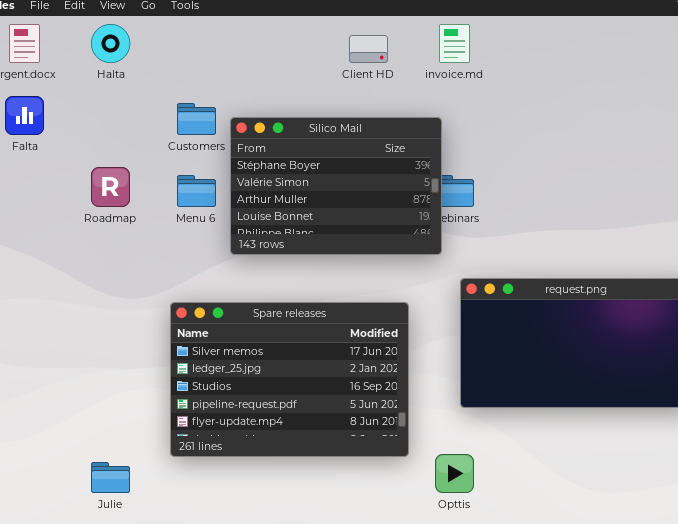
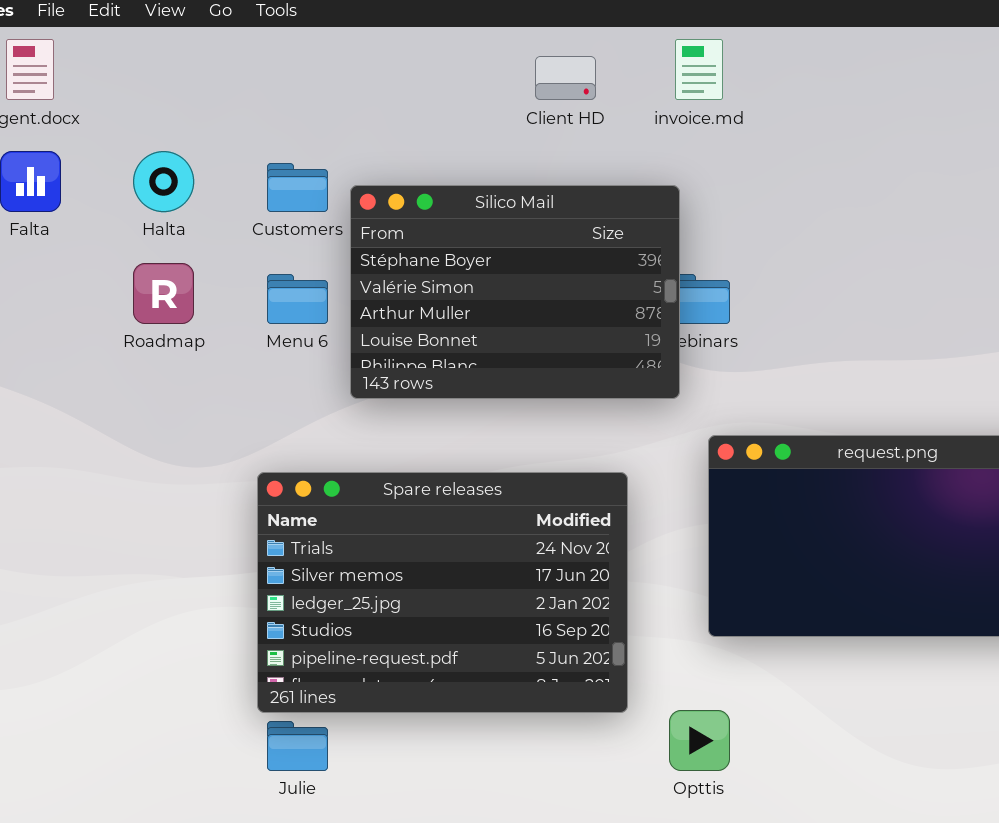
Halta: [91,24,130,63] -> [133,151,194,212], moved
Spare releases: [170,302,409,457] -> [257,472,628,713], scrolled up 1 row
Julie: [91,462,130,493] -> [267,721,328,771], moved

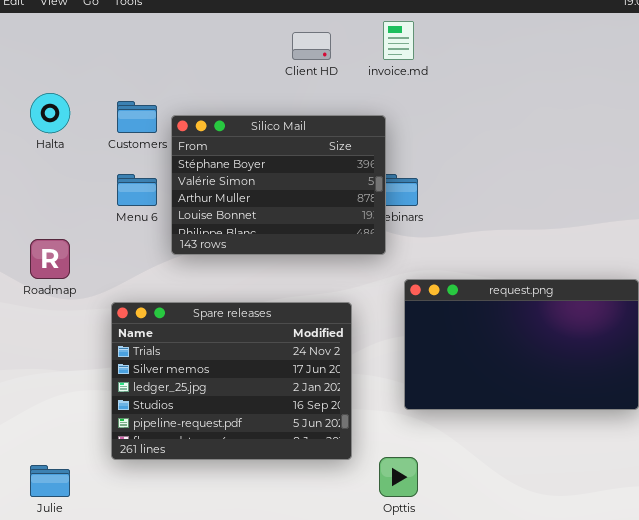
Roadmap: [133,263,194,324] -> [30,239,70,279], moved
Julie: [267,721,328,771] -> [30,465,70,497], moved

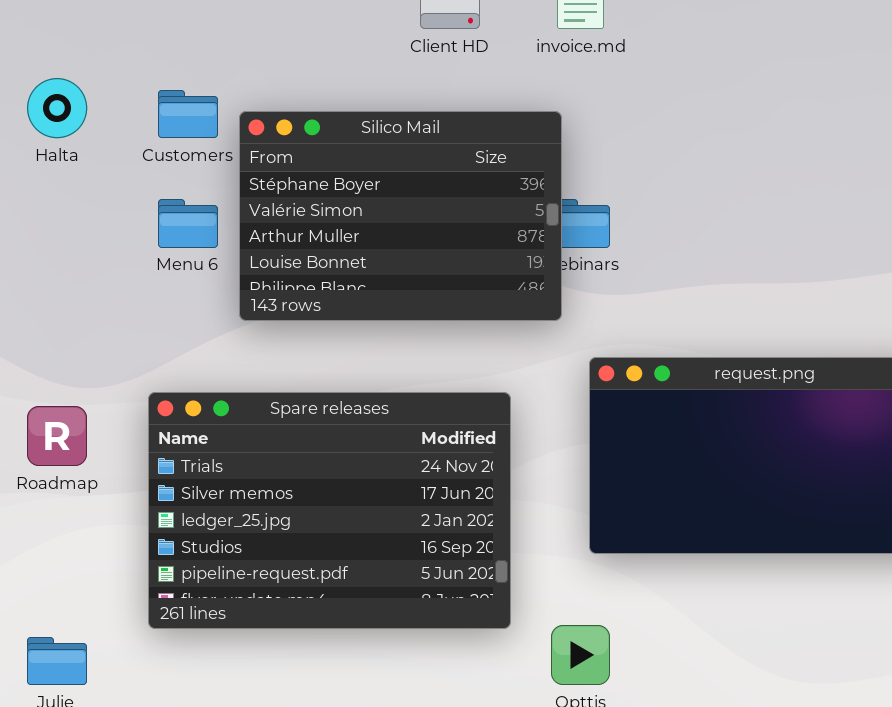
Roadmap: [30,239,70,279] -> [27,406,87,466], moved

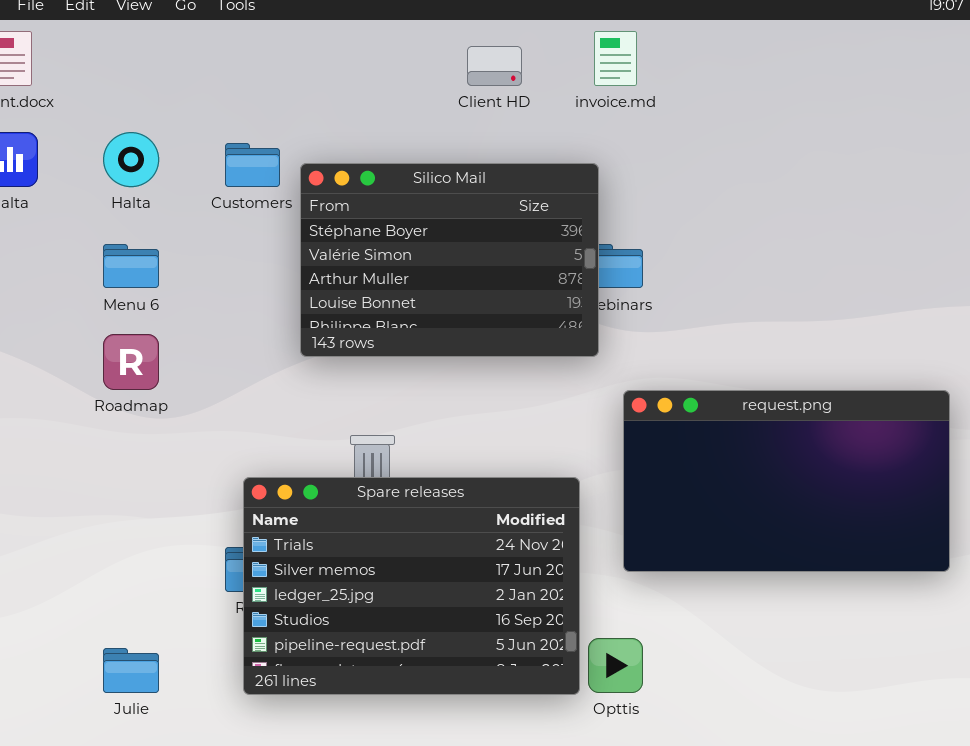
Menu 6: [158,199,218,248] -> [103,244,159,288], moved
Spare releases: [148,392,511,629] -> [243,477,580,695], moved
Roadmap: [27,406,87,466] -> [103,334,159,390], moved

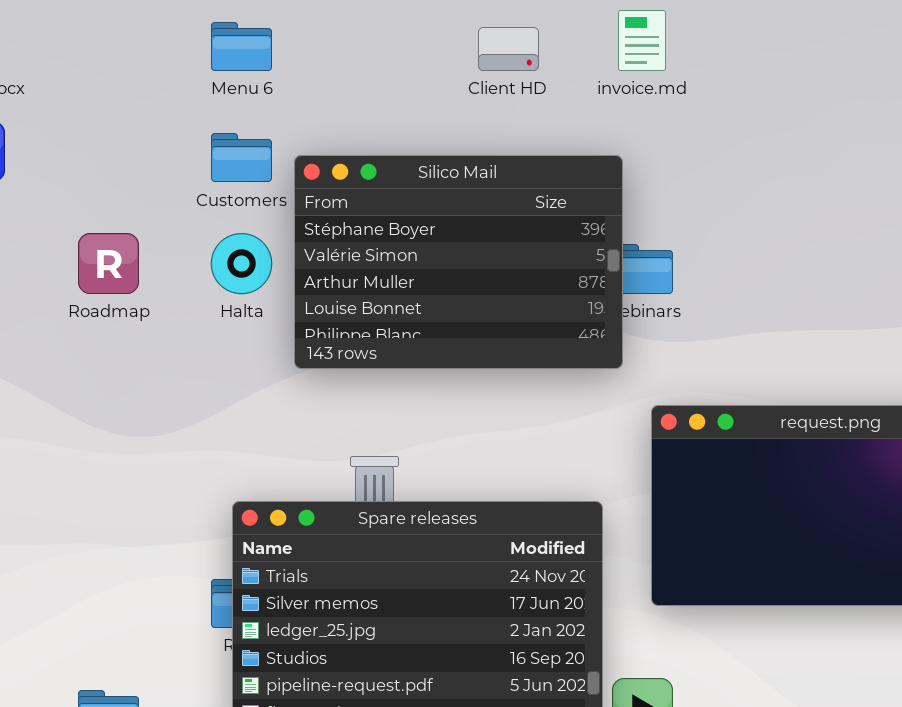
Halta: [103,132,159,187] -> [211,233,272,294], moved
Menu 6: [103,244,159,288] -> [211,22,272,71], moved
Roadmap: [103,334,159,390] -> [78,233,139,294], moved

